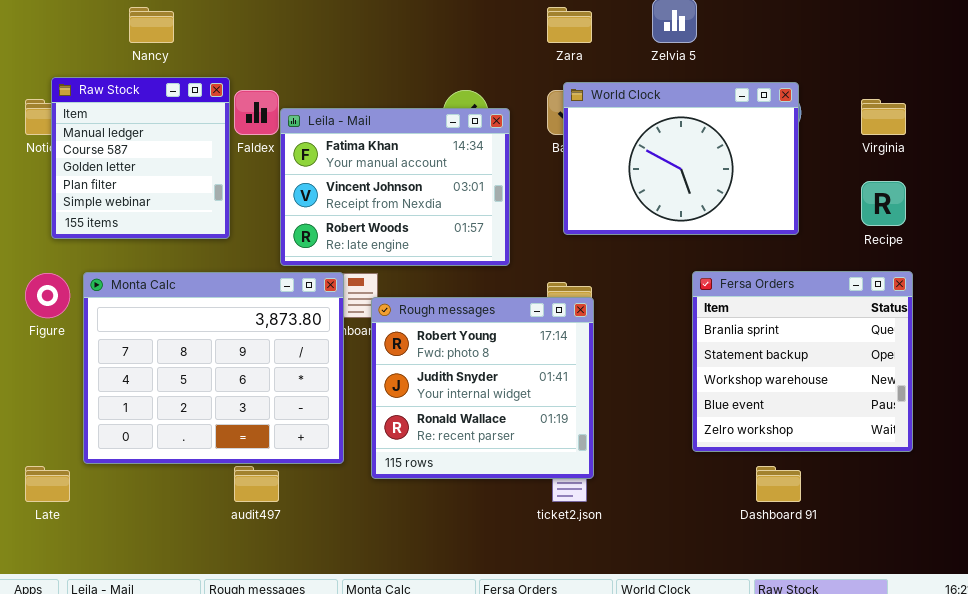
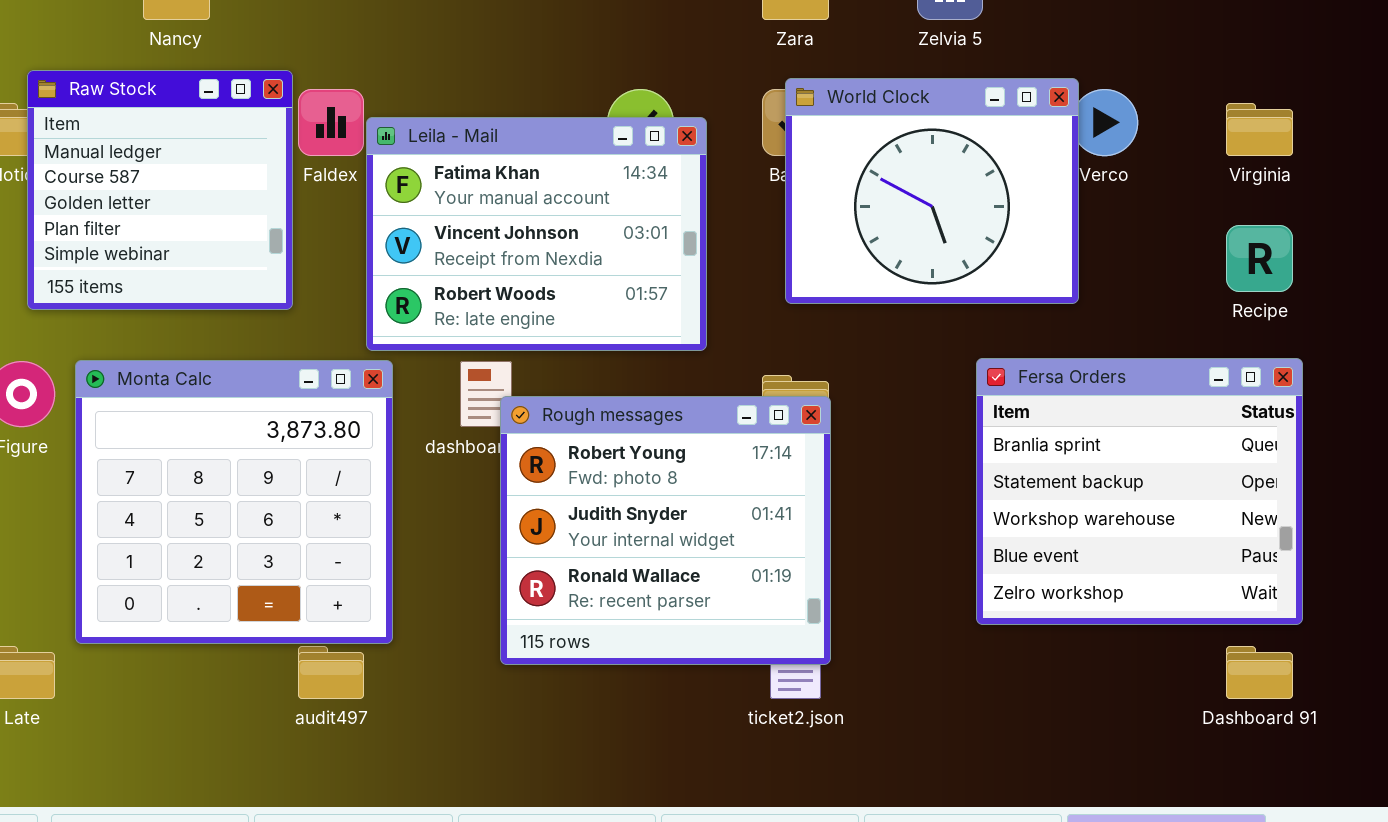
World Clock: [563,82,799,235] -> [785,78,1079,304], resized
Monta Calc: [83,272,344,464] -> [75,360,393,644], resized
Dashboard 91: [756,466,801,502] -> [1226,646,1293,699], moved

